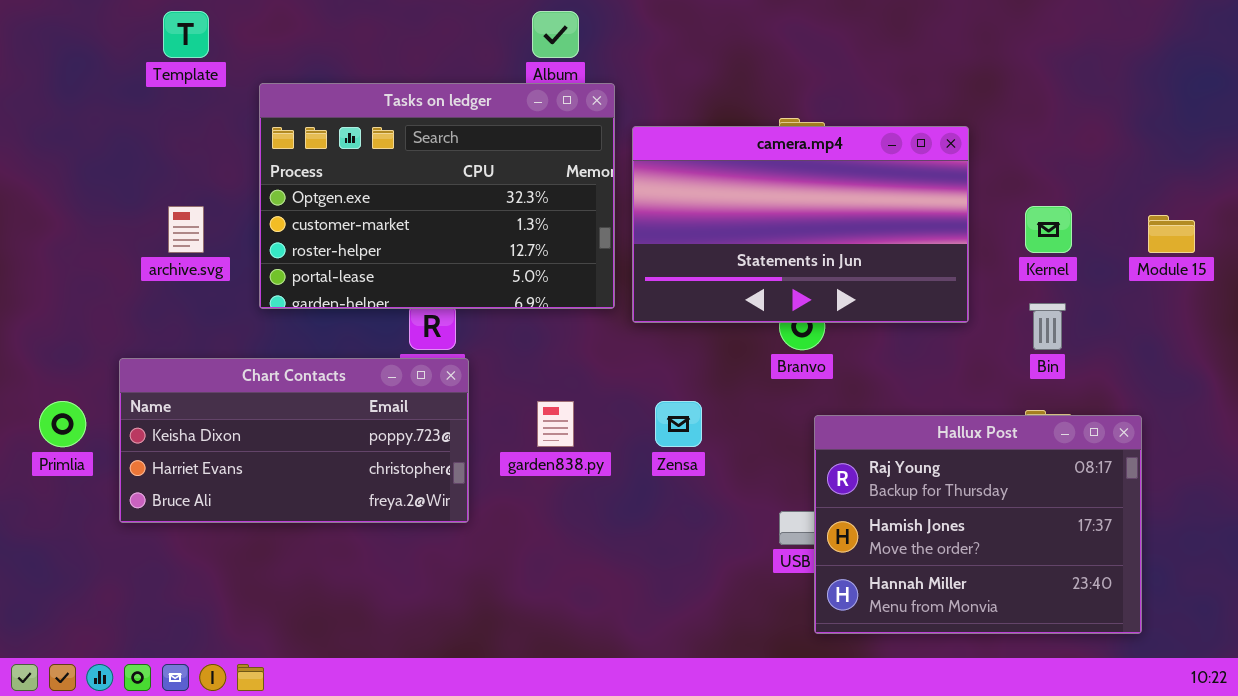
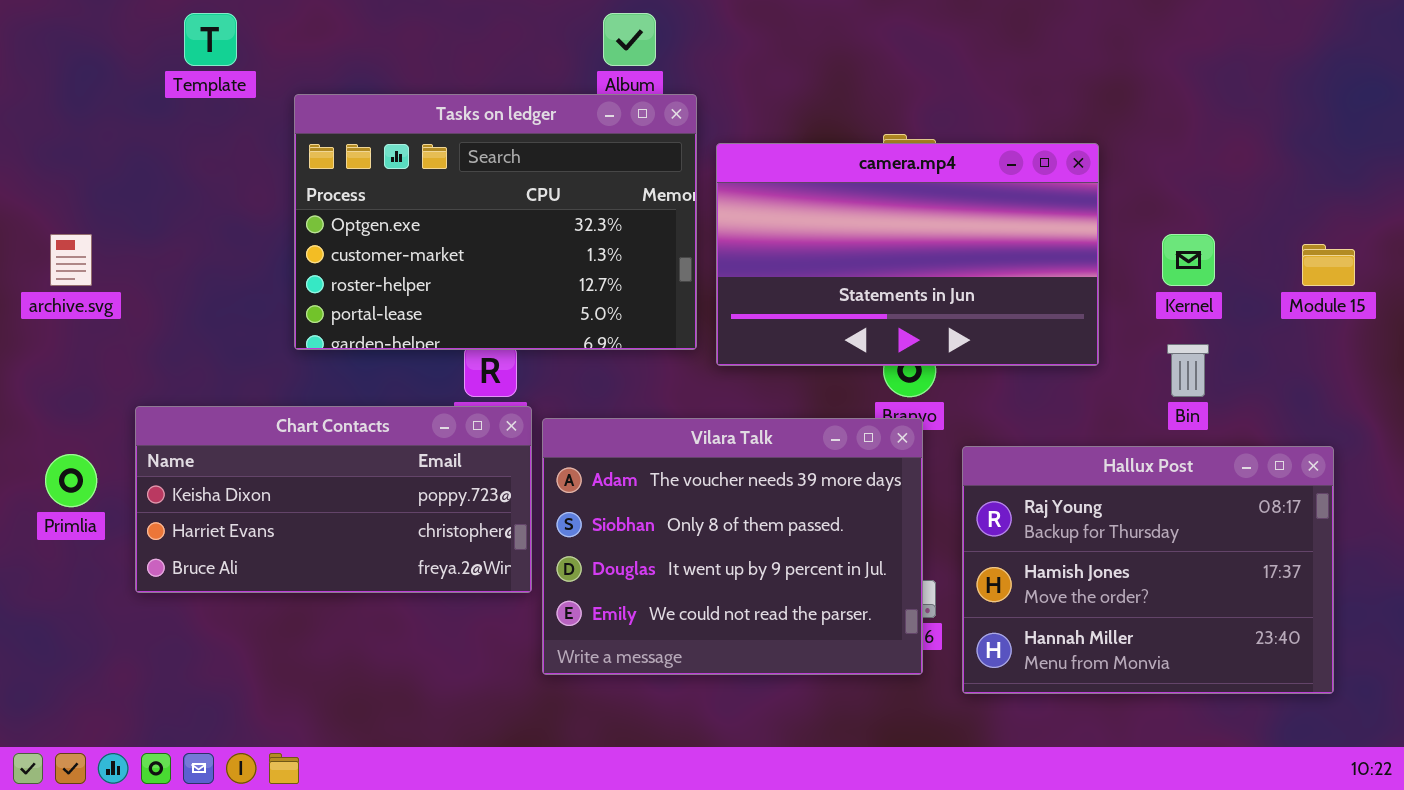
archive.svg: [168,206,204,253] -> [50,234,92,286], moved
Vilara Talk: none -> [542,418,923,675], opened
Hallux Post: [814,415,1142,634] -> [962,446,1334,694], moved

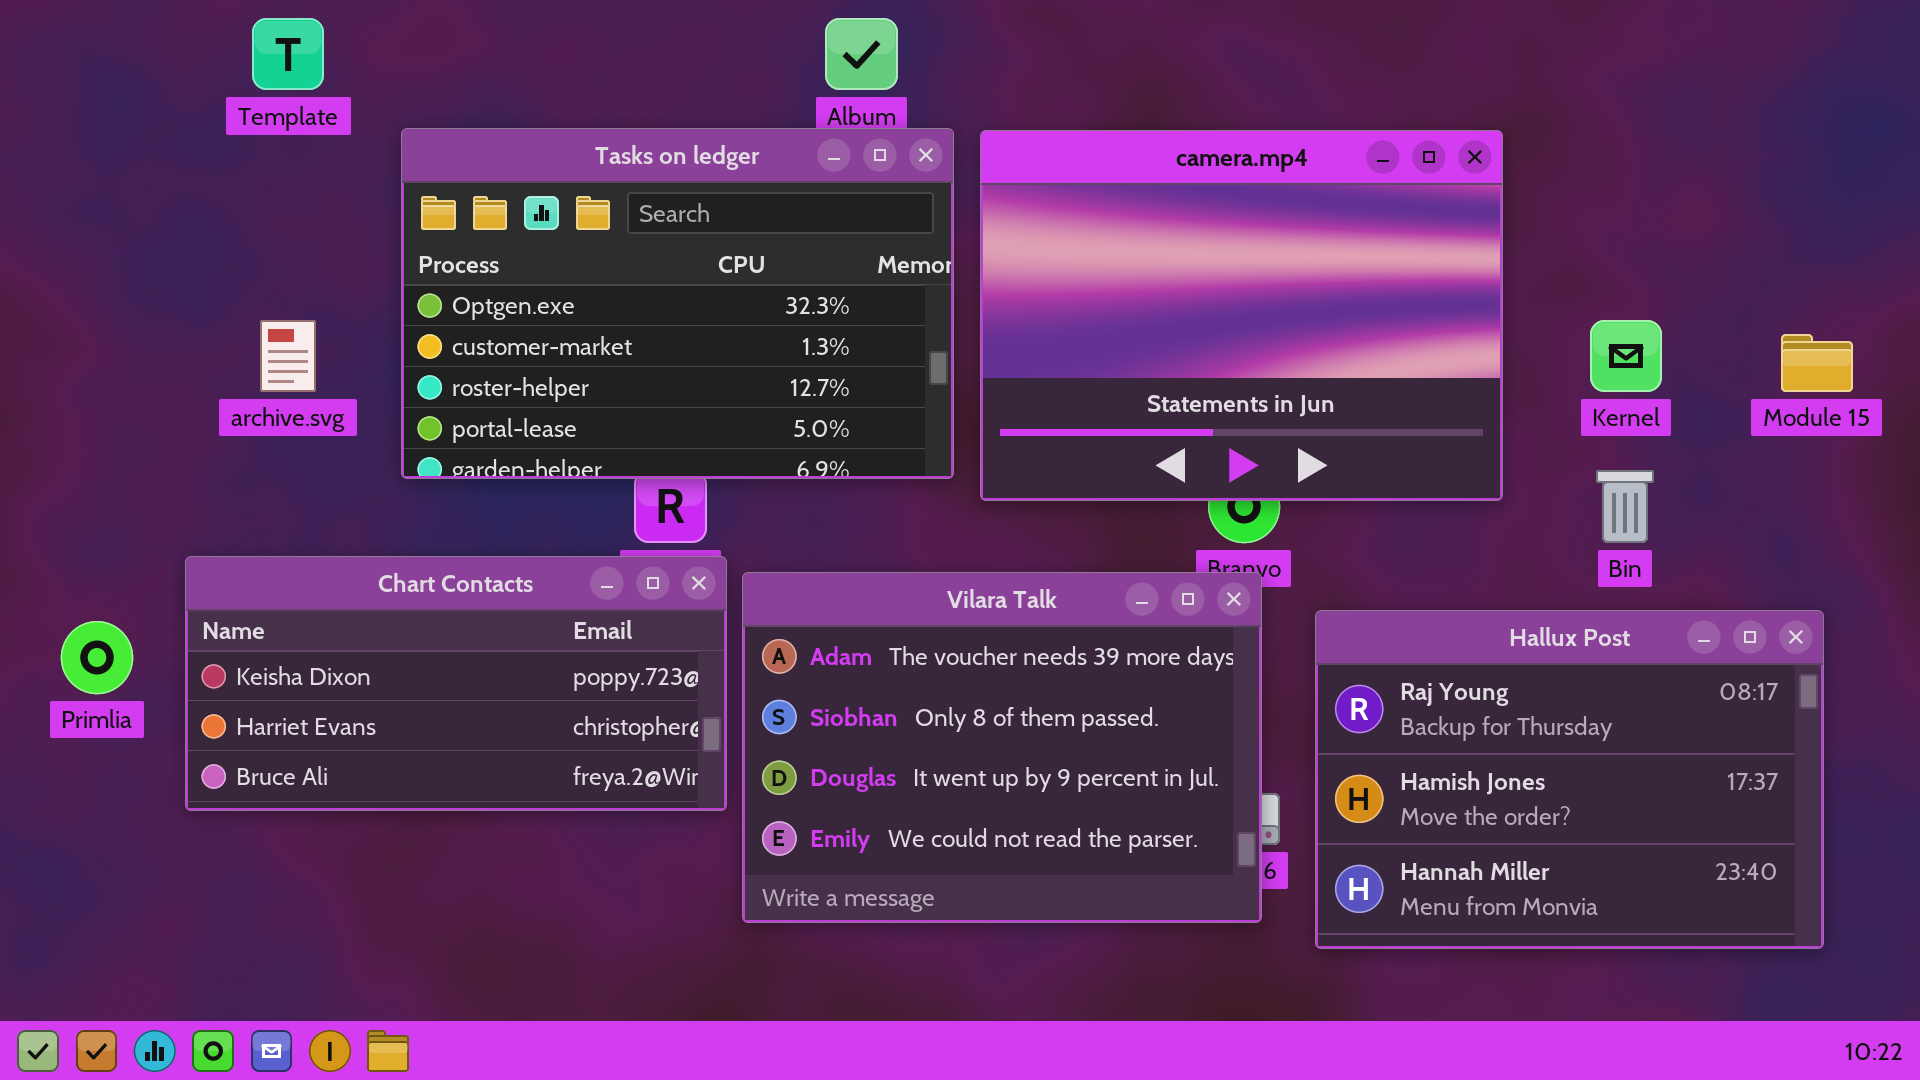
camera.mp4: [716,143,1099,366] -> [980,130,1503,501], resized
archive.svg: [50,234,92,286] -> [260,320,316,392], moved

